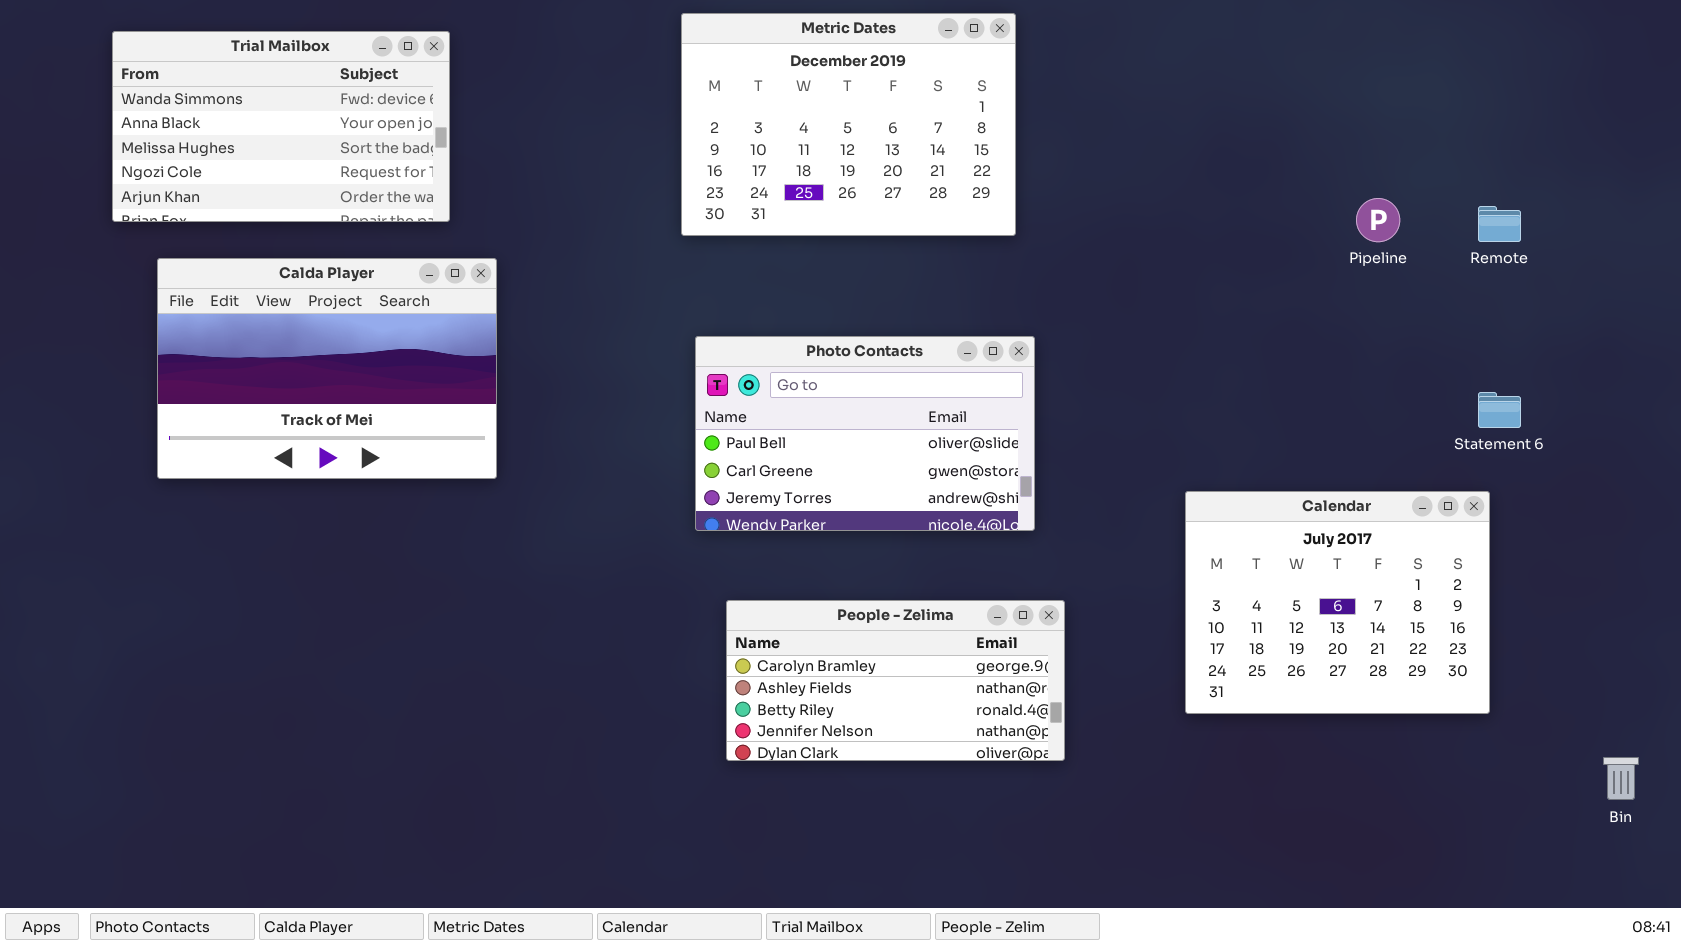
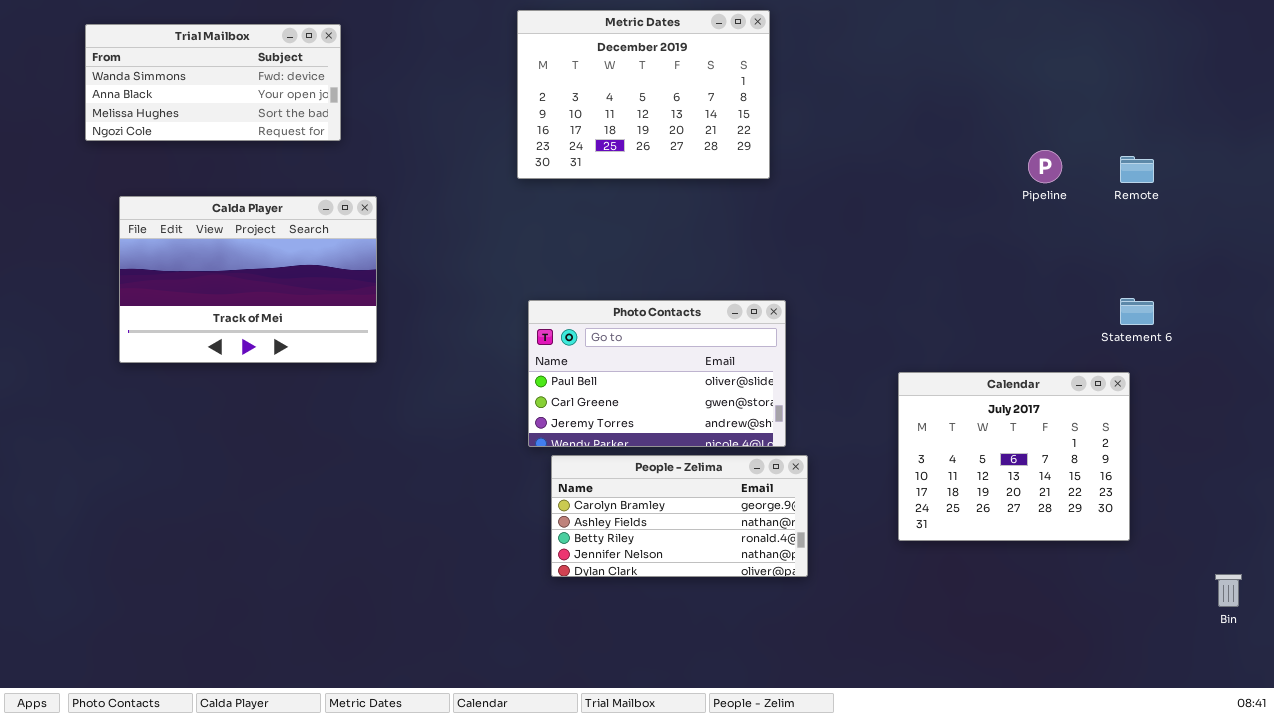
Trial Mailbox: [112,31,450,222] -> [85,24,341,141], resized
Photo Contacts: [695,336,1035,531] -> [528,300,786,447], moved

